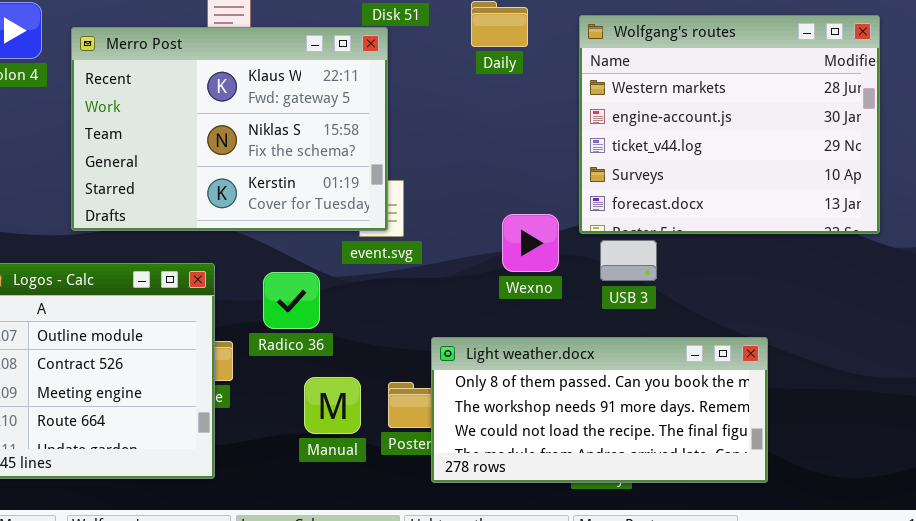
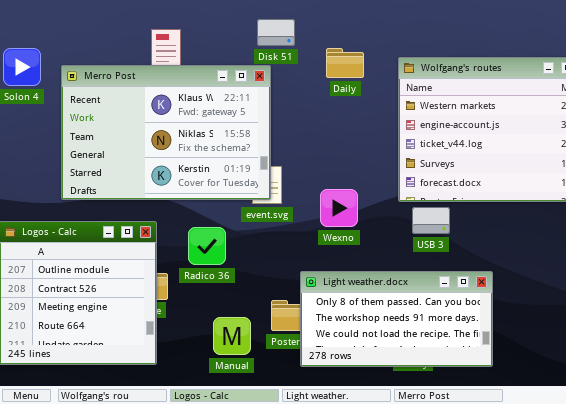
Wexno: [502,214,559,272] -> [320,189,358,227], moved
Light weather.docx: [431,337,768,483] -> [300,271,493,367], resized
Manual: [304,377,361,434] -> [213,317,251,355], moved

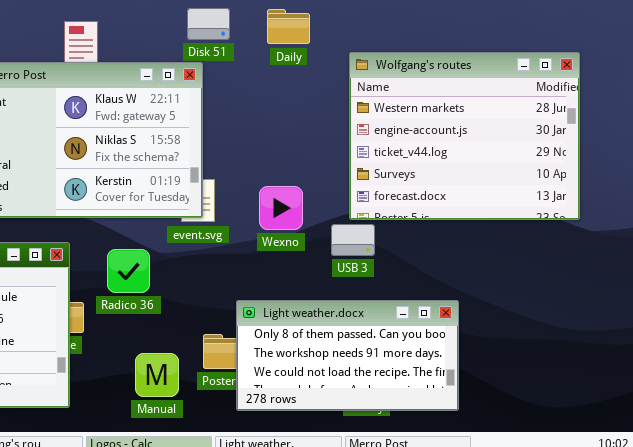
Daily: [326,48,364,78] -> [267,9,310,44], moved
Wexno: [320,189,358,227] -> [259,186,303,230], moved
USB 3: [412,207,450,234] -> [331,224,375,256], moved

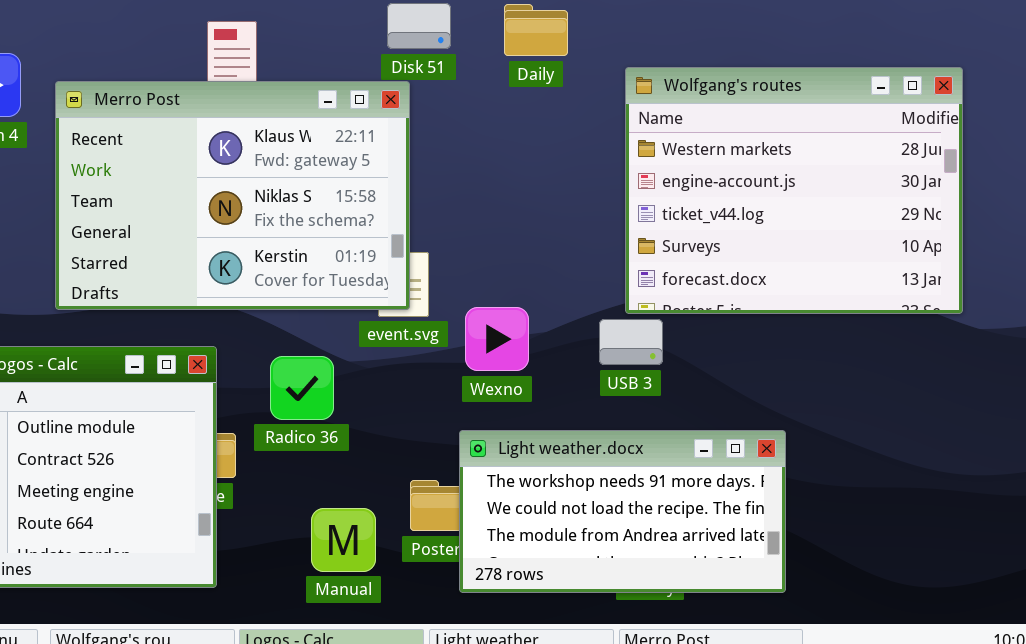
Wexno: [259,186,303,230] -> [465,307,529,371], moved
Light weather.docx: [236,300,459,411] -> [459,430,786,593], scrolled down 1 row

